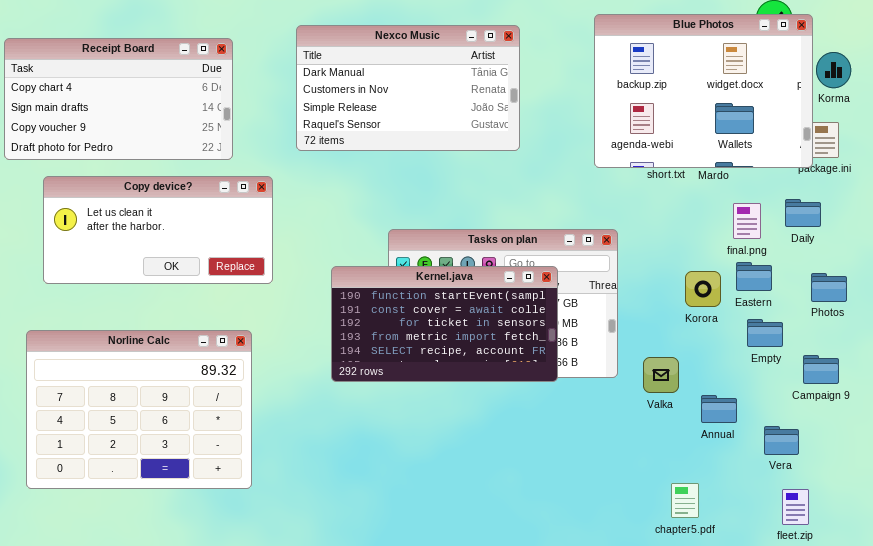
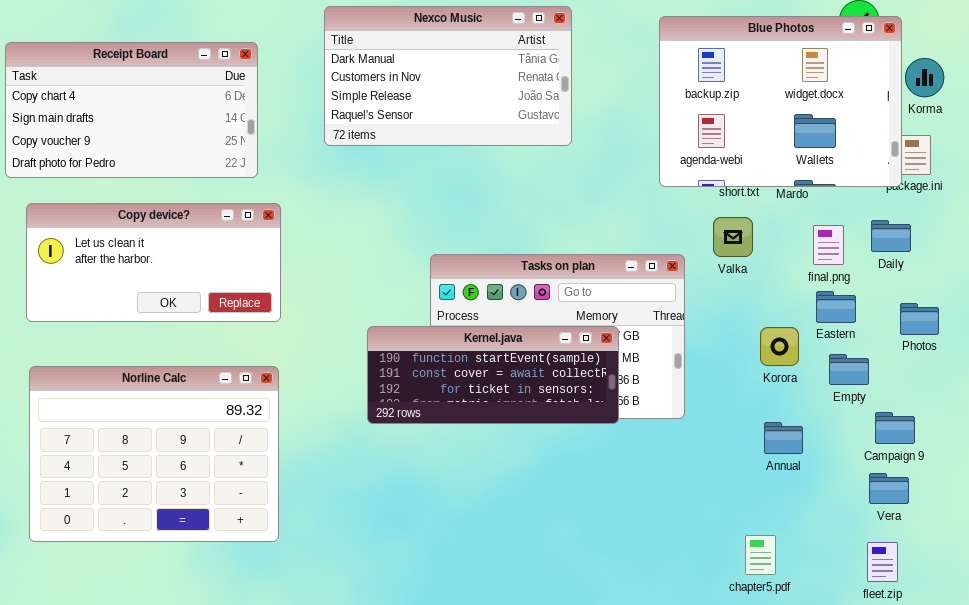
Nexco Music: [296,25,520,151] -> [324,6,572,146], moved
Copy device?: [43,176,273,284] -> [26,203,281,322], moved
Kernel.java: [331,266,558,382] -> [367,326,619,424], resized
Korora: [685,271,721,307] -> [760,327,799,366], moved
Campaign 9: [803,355,839,384] -> [875,412,915,444], moved
Valka: [643,357,679,393] -> [713,217,753,257], moved
Annual: [701,395,737,423] -> [764,422,803,454], moved
Vera: [764,426,799,455] -> [869,473,909,504], moved

